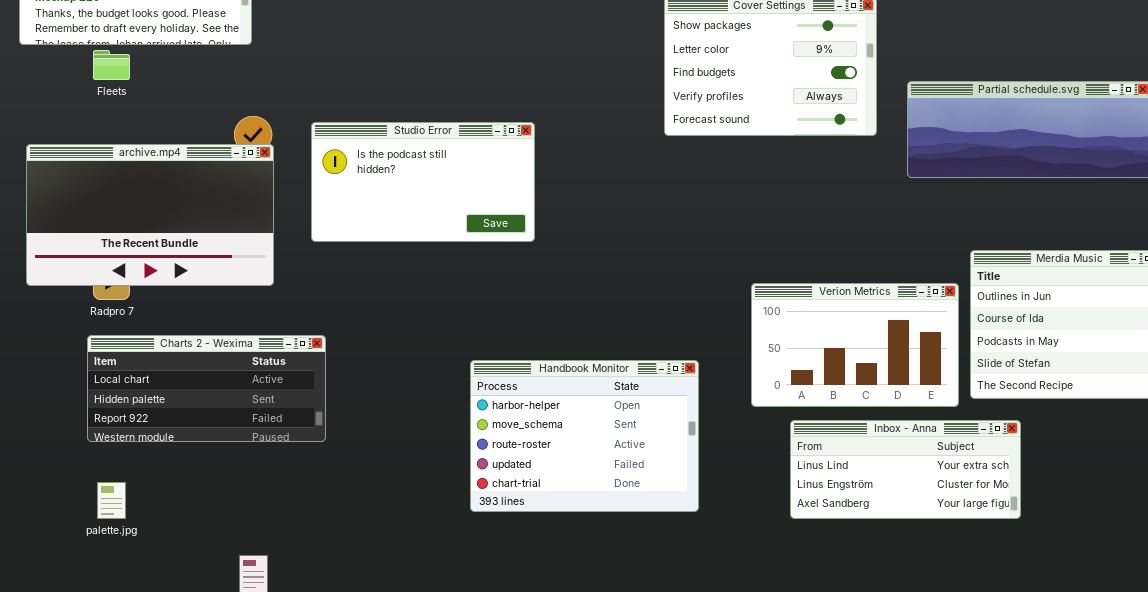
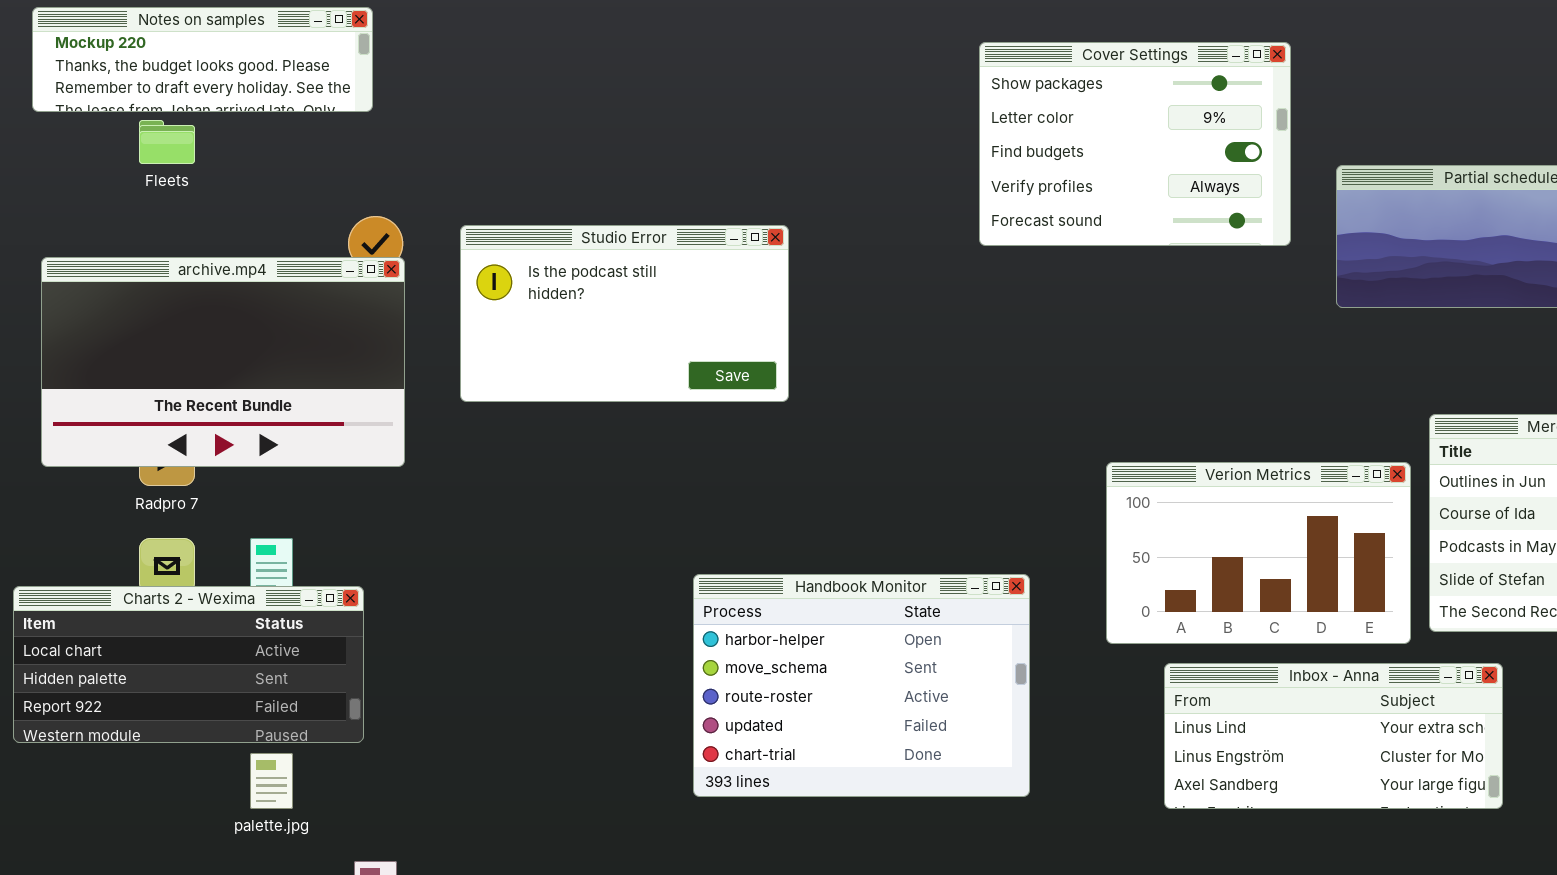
Charts 2 - Wexima: [87,335,326,442] -> [13,586,364,743], moved
palette.jpg: [97,482,126,519] -> [250,753,293,809], moved

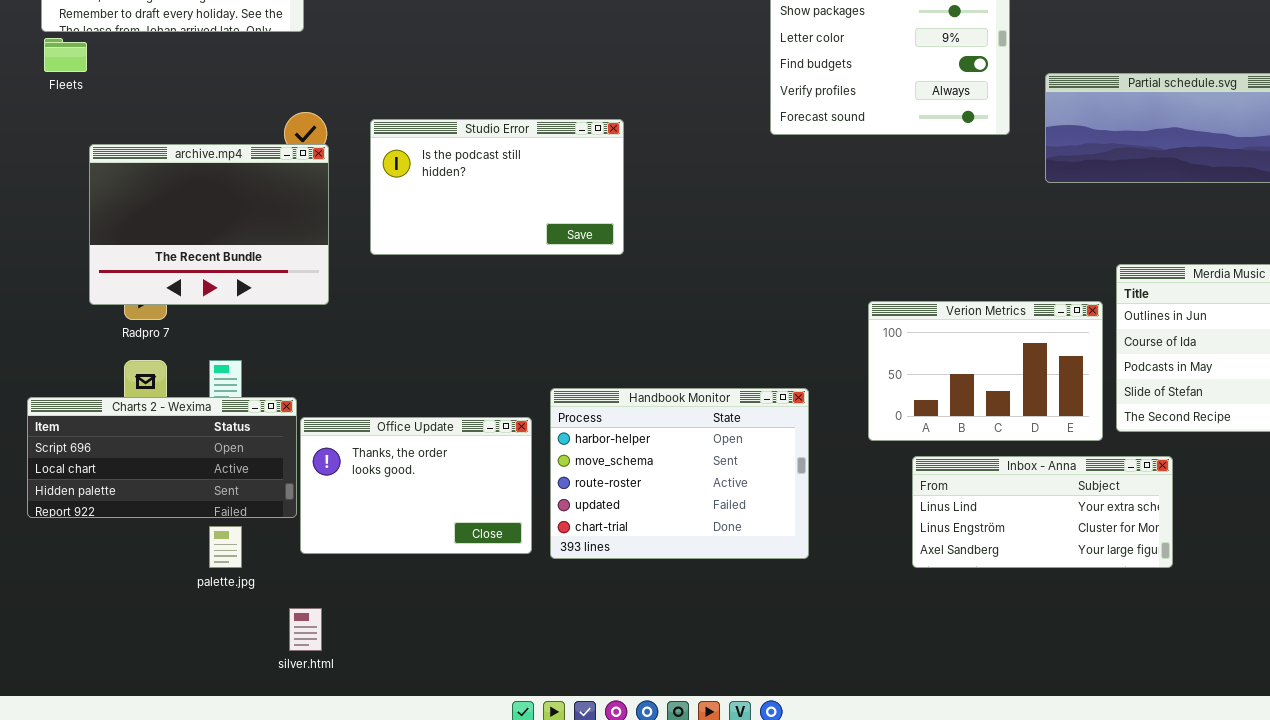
Fleets: [139,120,195,164] -> [44,38,87,72], moved
archive.mp4: [41,257,405,467] -> [89,144,329,305], resized
Charts 2 - Wexima: [13,586,364,743] -> [27,397,297,518], scrolled up 1 row
Office Update: none -> [300,417,532,554], opened

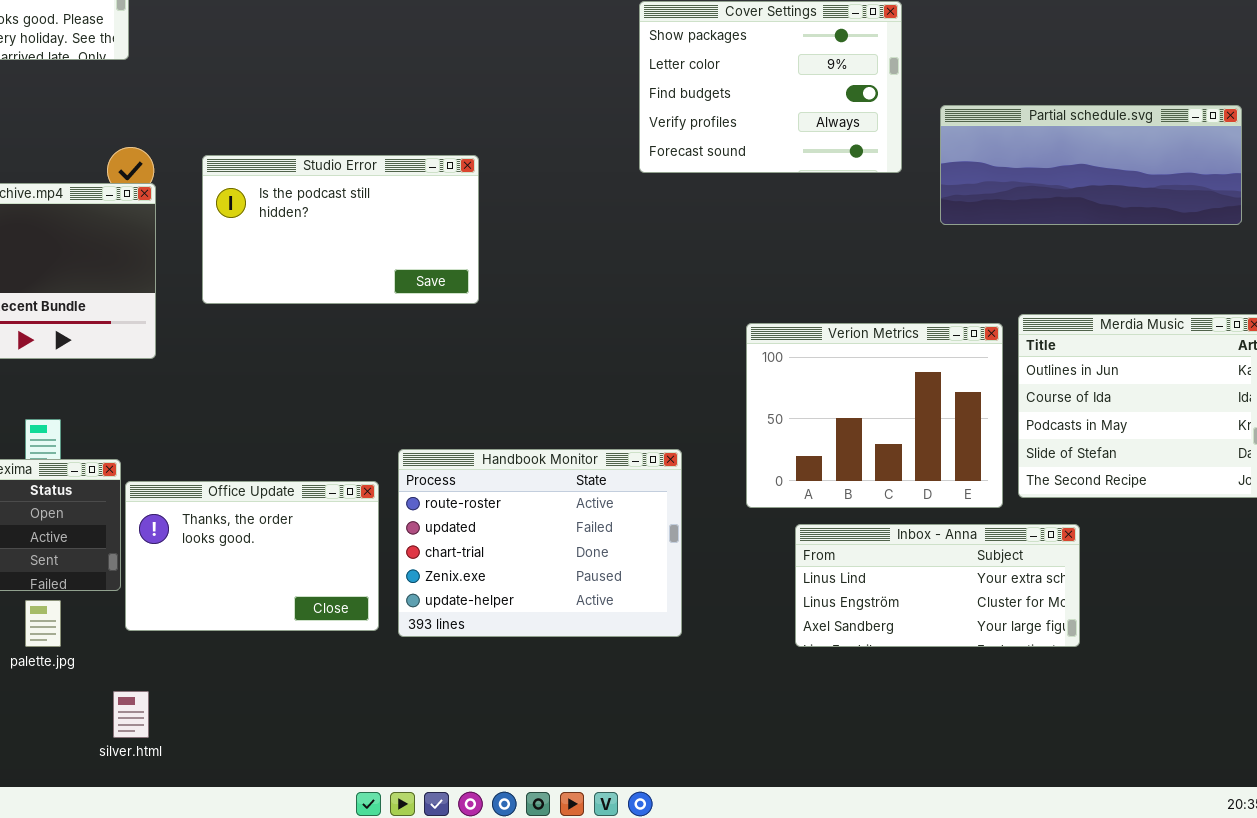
Verion Metrics: [868,301,1103,441] -> [746,323,1003,508], resized
Handbook Monitor: [550,388,809,559] -> [398,449,682,637], scrolled down 2 rows

